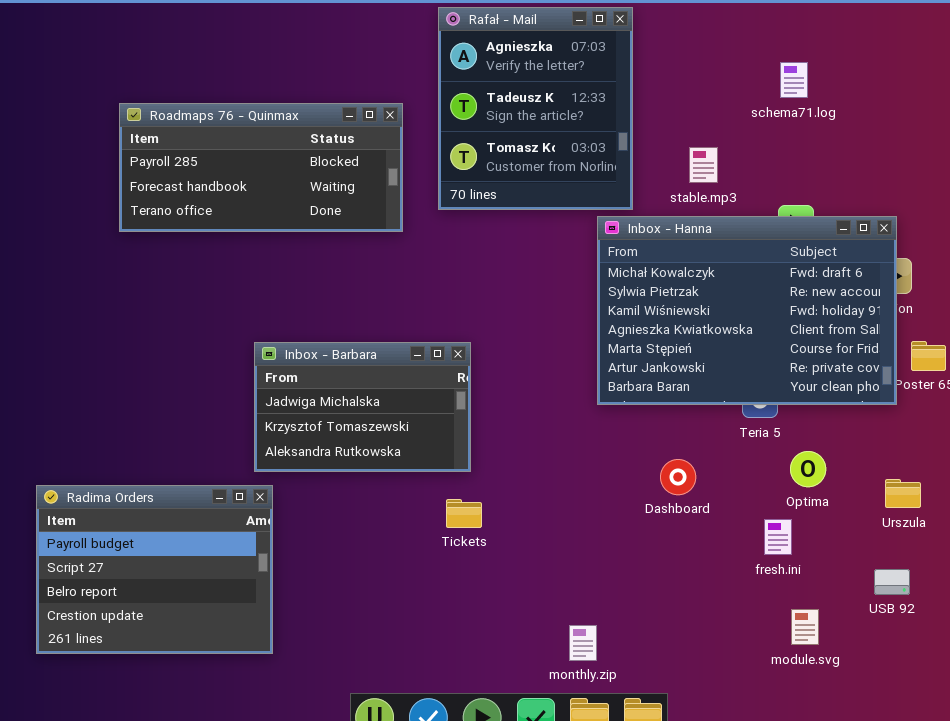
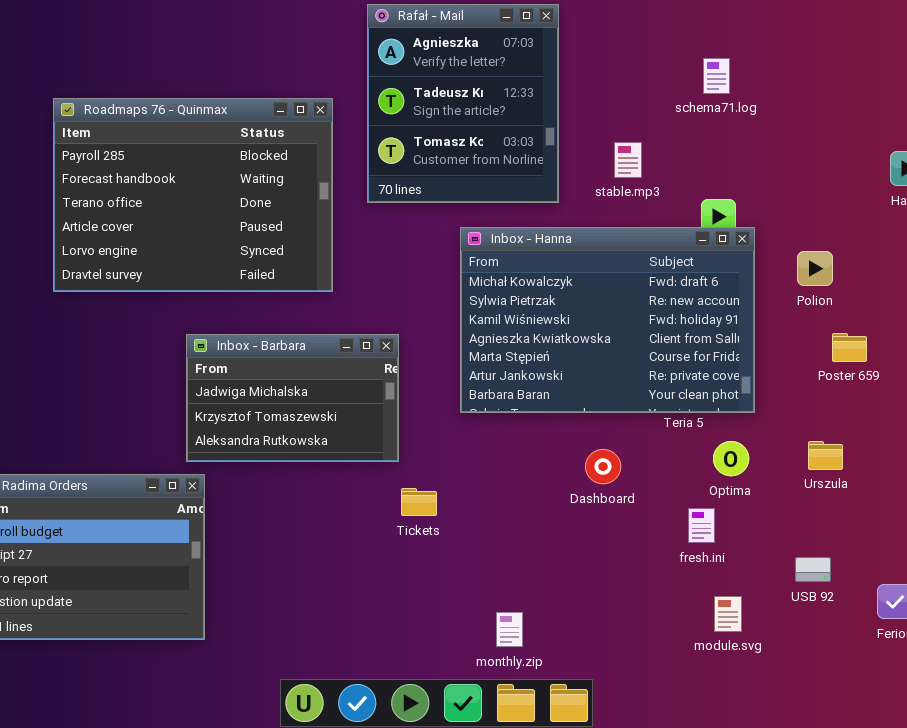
Roadmaps 76 - Quinmax: [119,103,403,232] -> [53,98,333,292], resized
Inbox - Hanna: [597,216,897,405] -> [460,227,755,413], moved
Urszula: [885,479,921,508] -> [808,441,843,470], moved
Tickets: [446,499,482,528] -> [401,488,437,516], moved

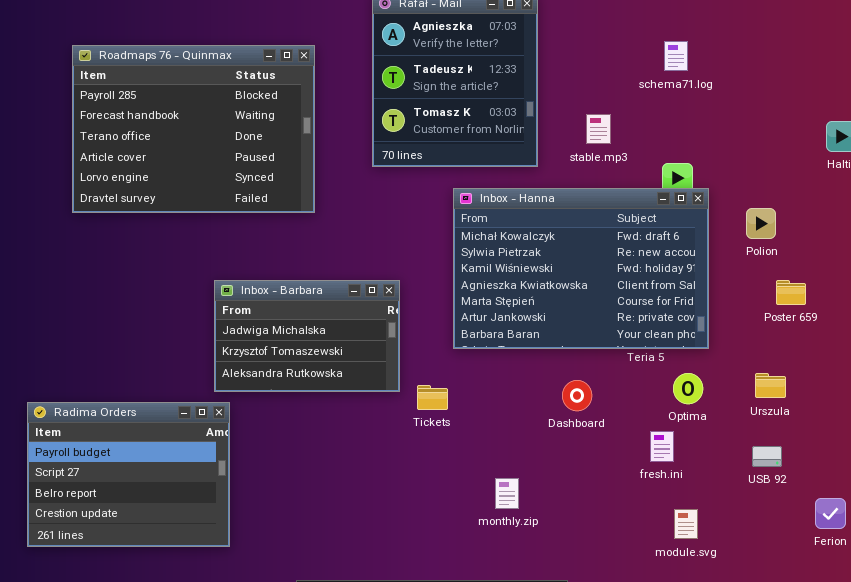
Roadmaps 76 - Quinmax: [53,98,333,292] -> [72,45,315,213], moved
Tickets: [401,488,437,516] -> [417,385,448,410], moved
USB 92: [795,557,831,582] -> [752,446,782,467], moved
monthly.zip: [496,612,523,647] -> [495,478,519,509], moved

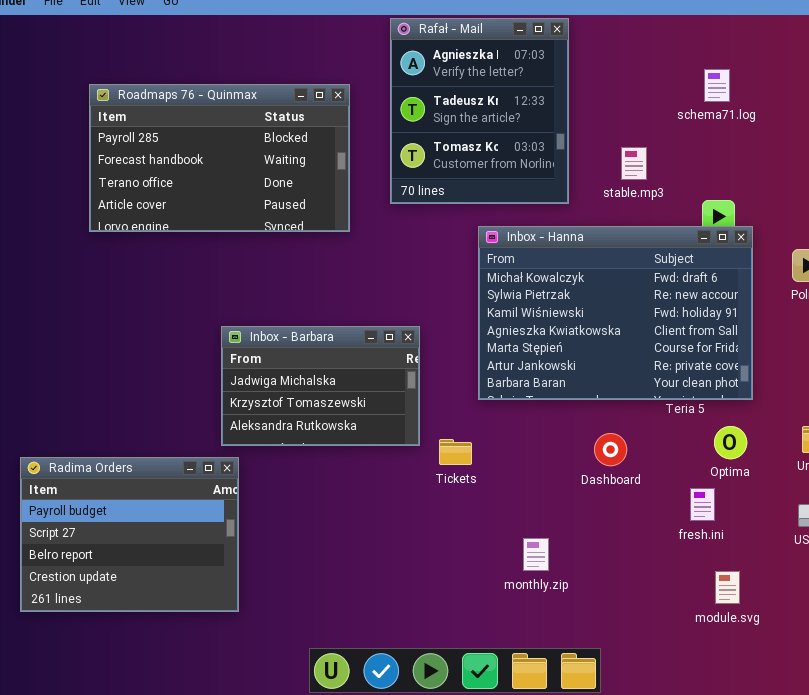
Roadmaps 76 - Quinmax: [72,45,315,213] -> [89,84,350,232], moved, resized

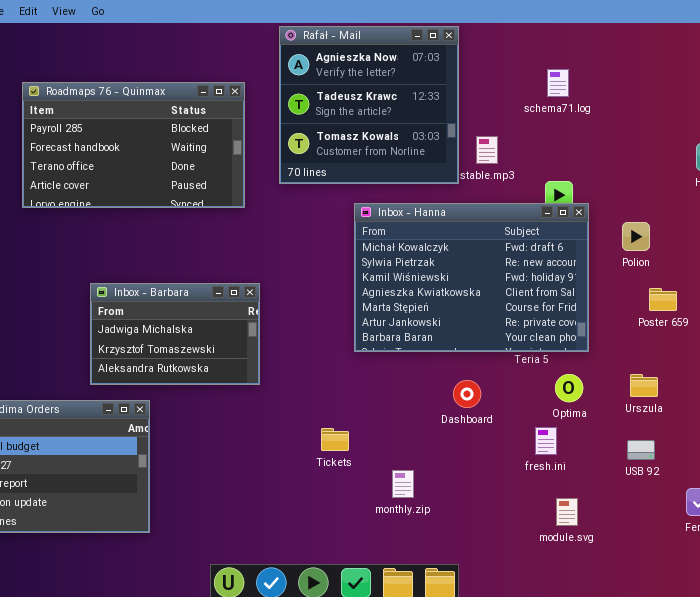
Rafał - Mail: [390,18,569,204] -> [279,26,459,184], resized
Inbox - Barbara: [221,326,420,446] -> [90,283,260,385], moved
Tickets: [439,439,472,465] -> [321,428,349,451], moved

